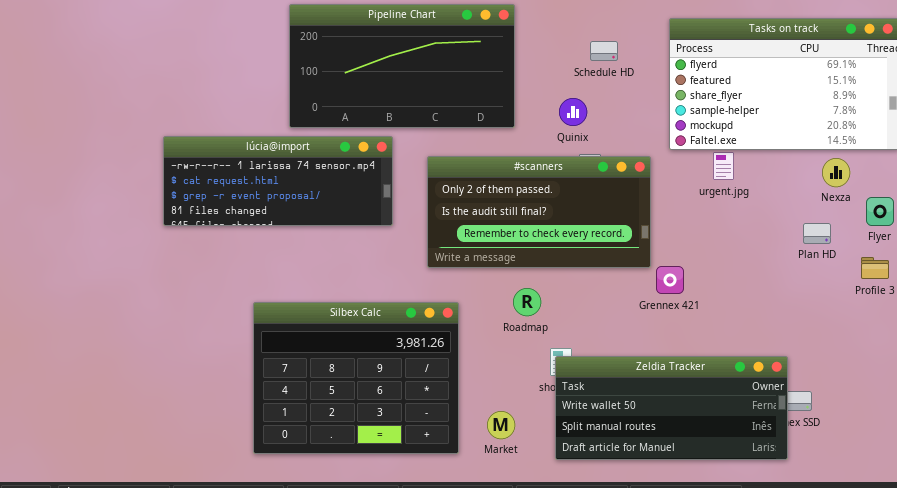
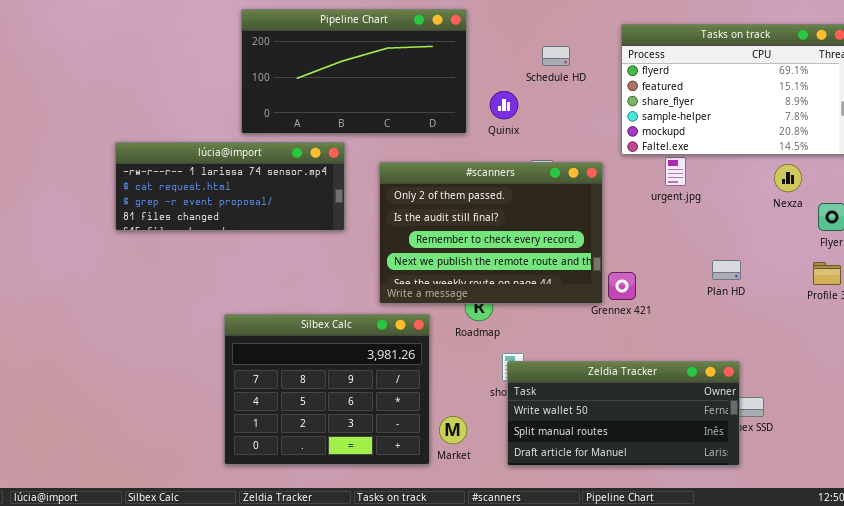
Quinix: [559,98,587,126] -> [490,91,518,119], moved
#scanners: [427,156,651,268] -> [379,162,603,304], resized
Plan HD: [803,223,831,244] -> [712,260,741,280], moved
Silbex Calc: [253,302,459,454] -> [224,314,430,465], moved

